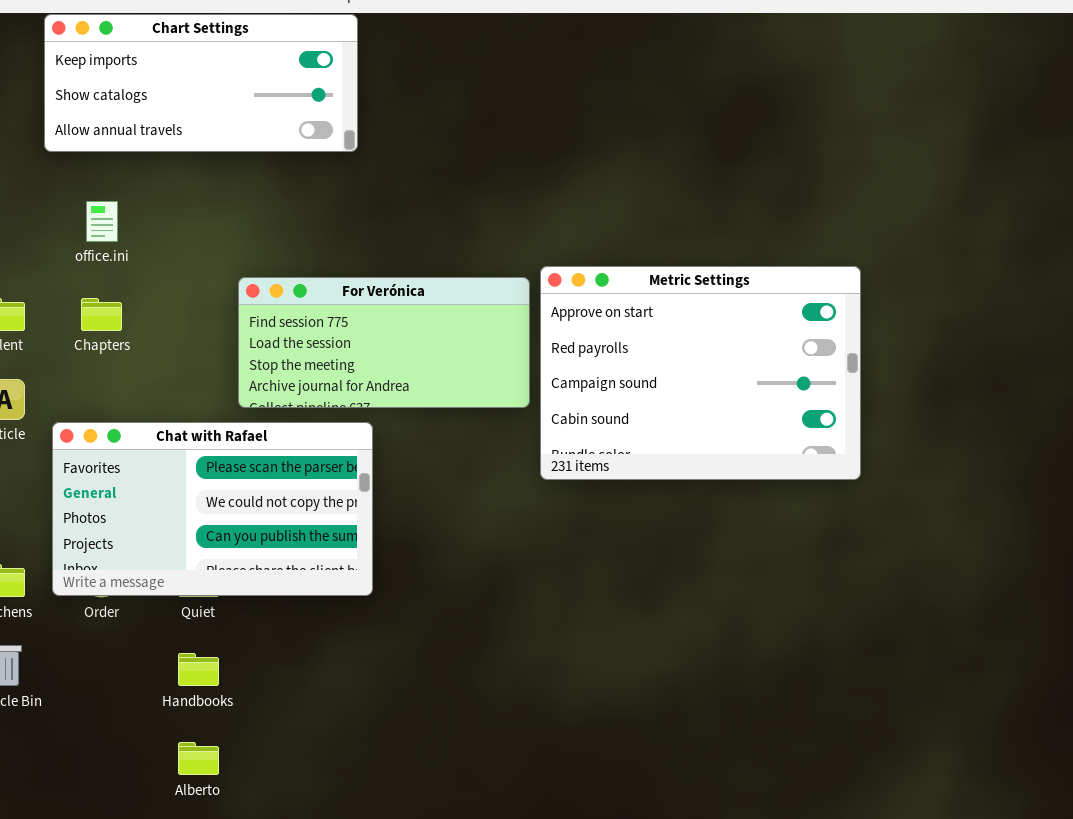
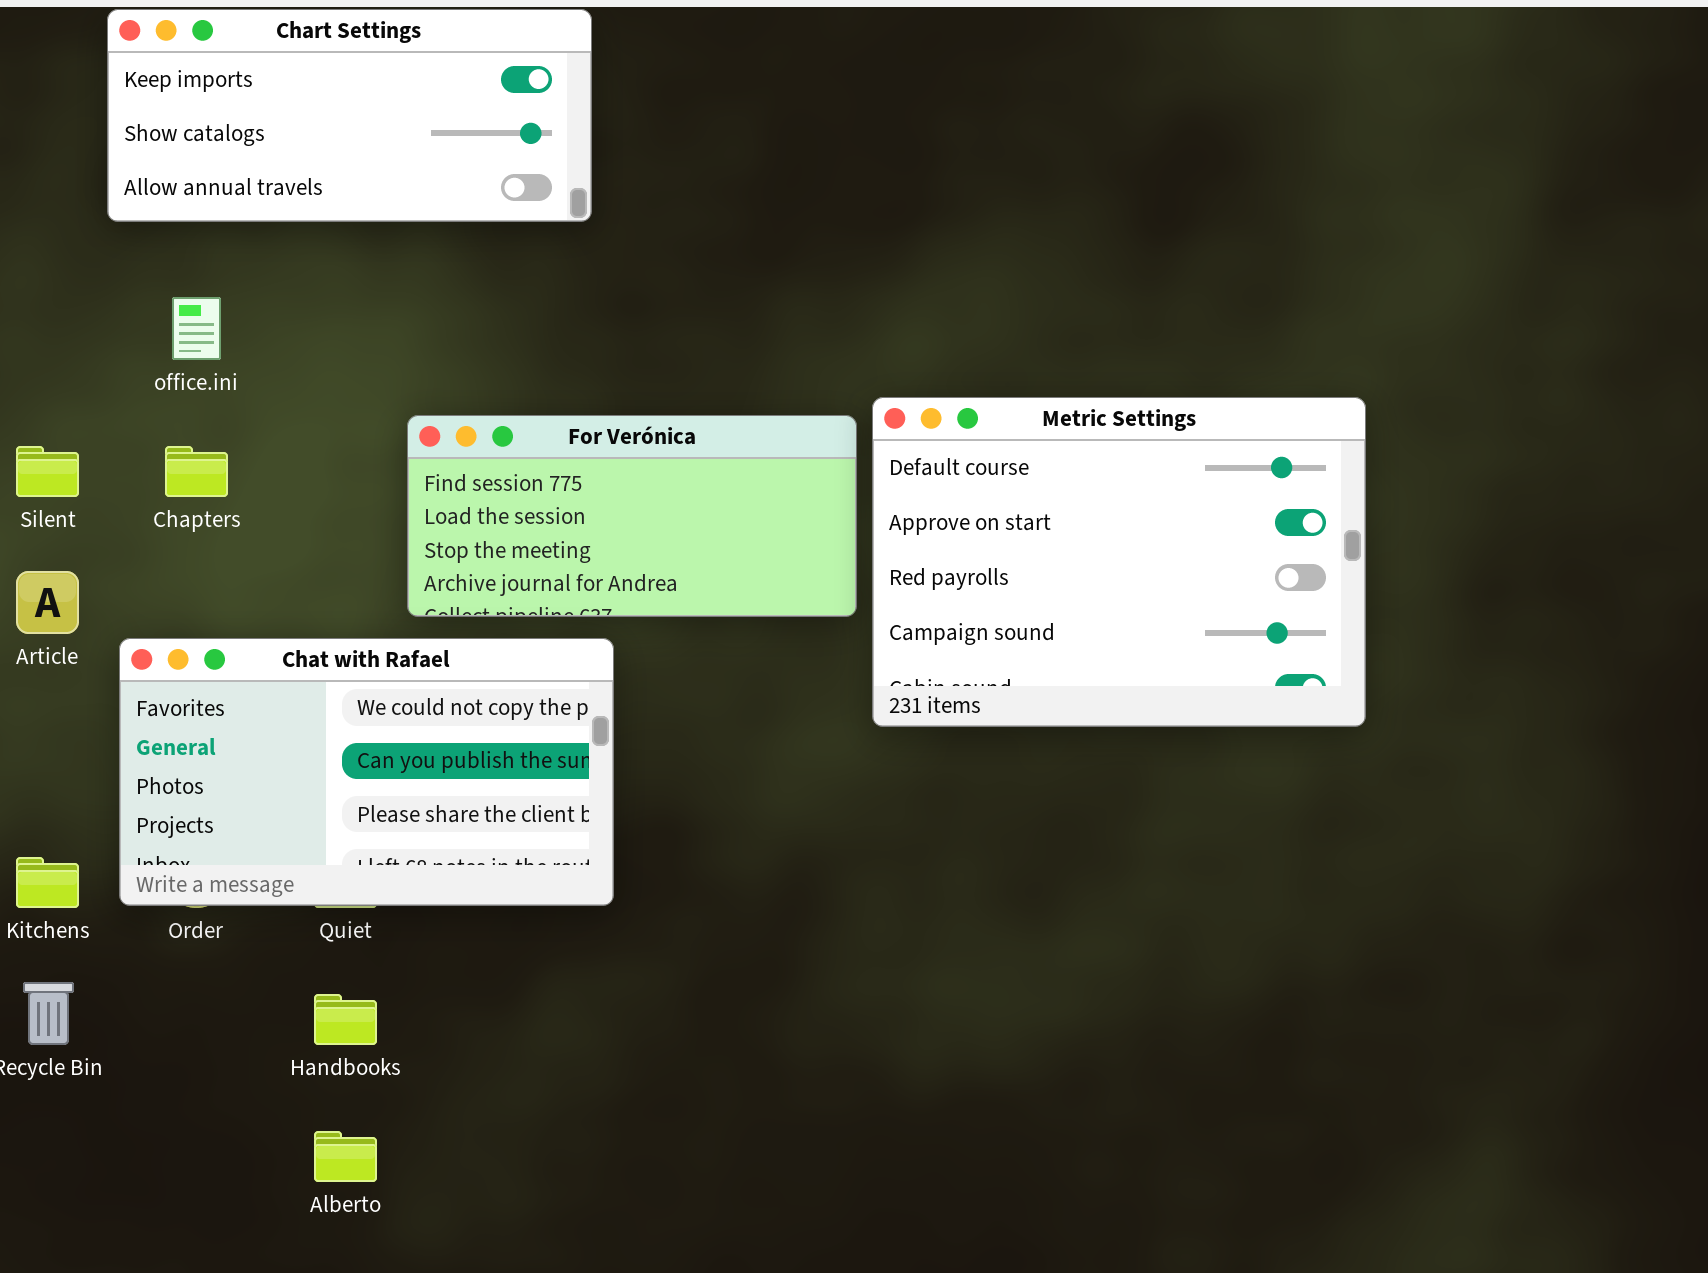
Metric Settings: [540,266,861,480] -> [872,397,1366,727], scrolled up 1 row
Chat with Rafael: [52,422,373,596] -> [119,638,614,906], scrolled down 1 row

